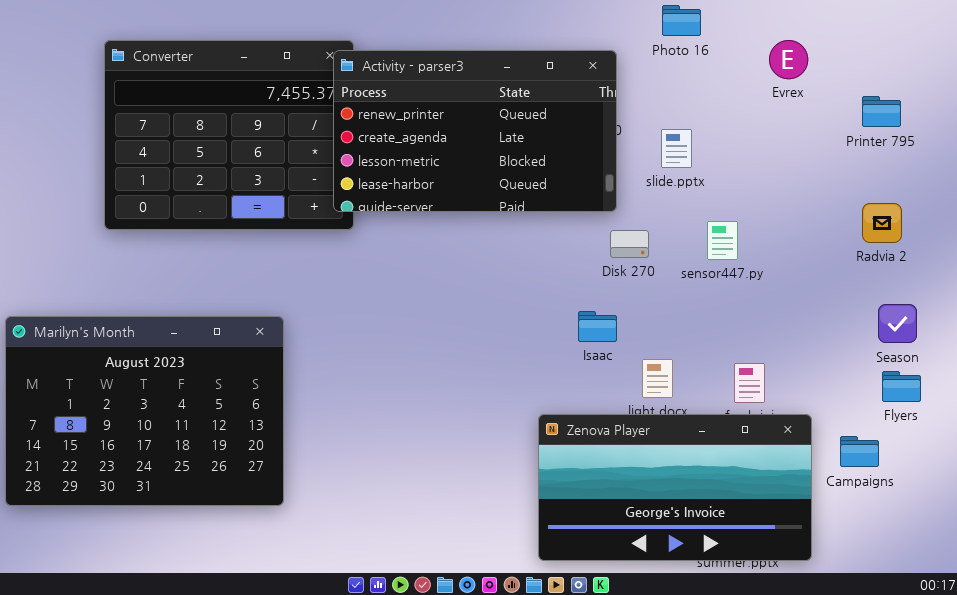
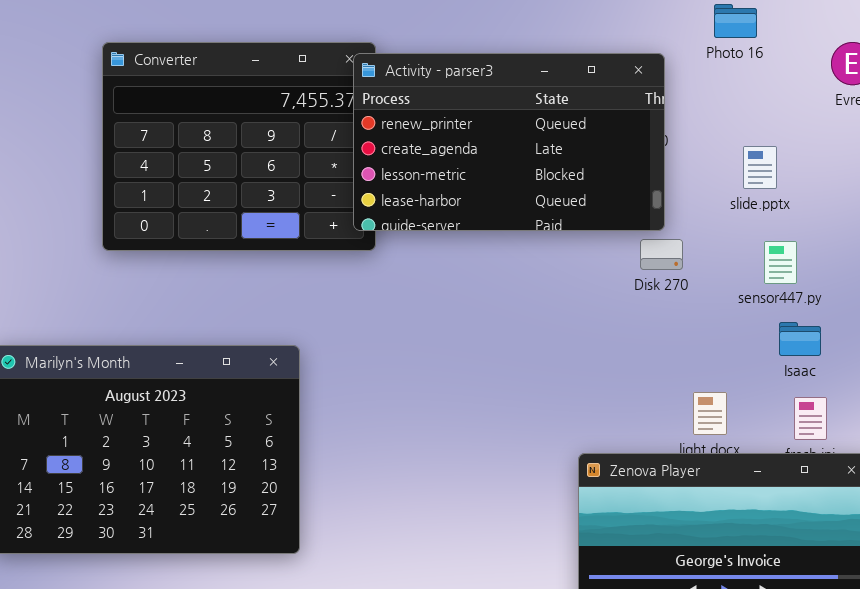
slide.pptx: [661,129,692,168] -> [743,146,777,189], moved
Disk 270: [610,230,649,258] -> [640,239,683,270], moved
Isaac: [578,311,617,342] -> [779,322,821,356], moved

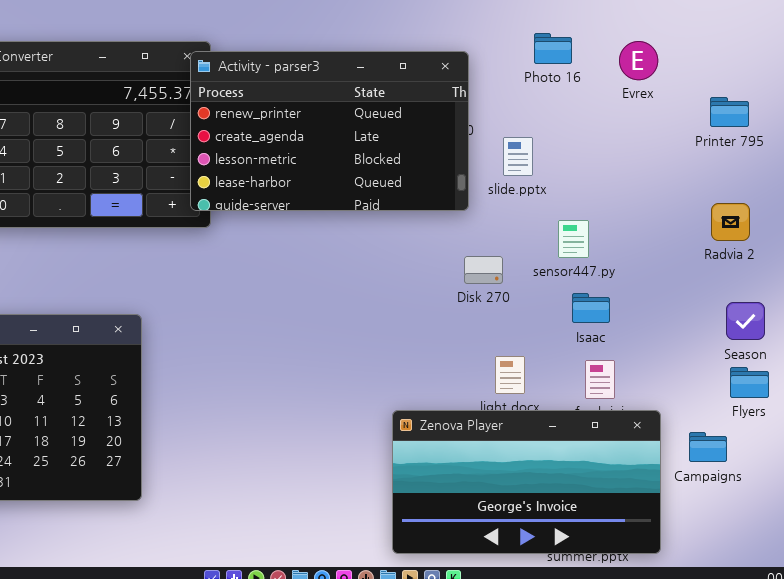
Photo 16: [714,4,757,38] -> [534,33,572,64], moved
slide.pptx: [743,146,777,189] -> [503,137,533,176], moved
Disk 270: [640,239,683,270] -> [464,256,503,284], moved

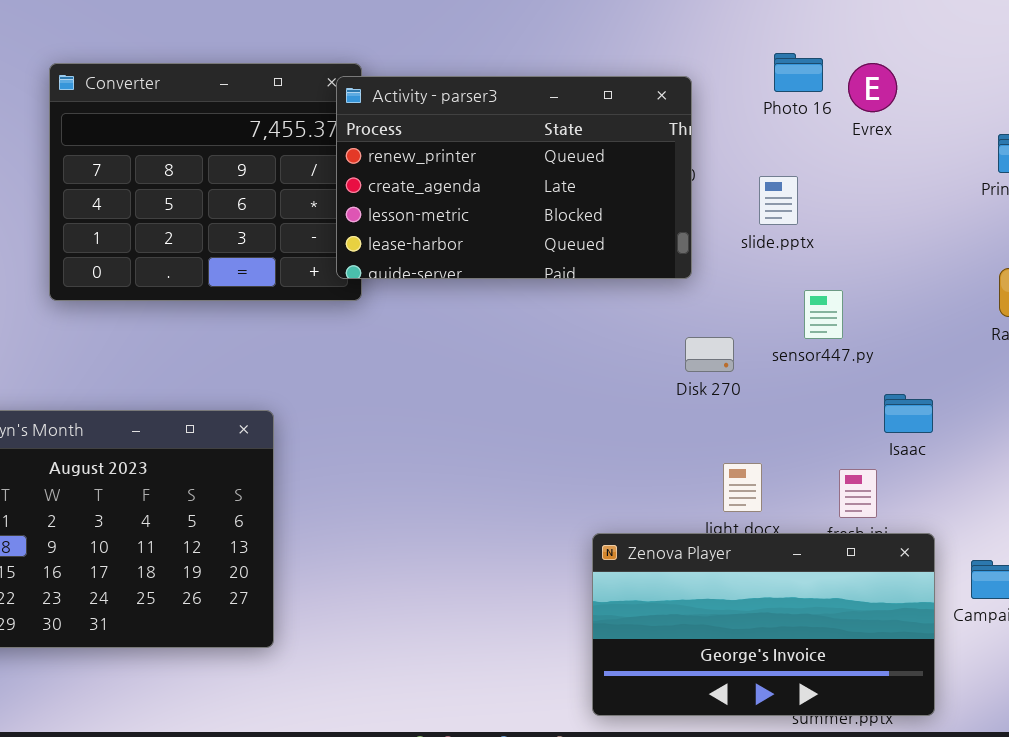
Evrex: [619,41,658,80] -> [848,63,897,112], moved
slide.pptx: [503,137,533,176] -> [759,176,798,225], moved
Isaac: [572,293,610,323] -> [884,394,933,433], moved

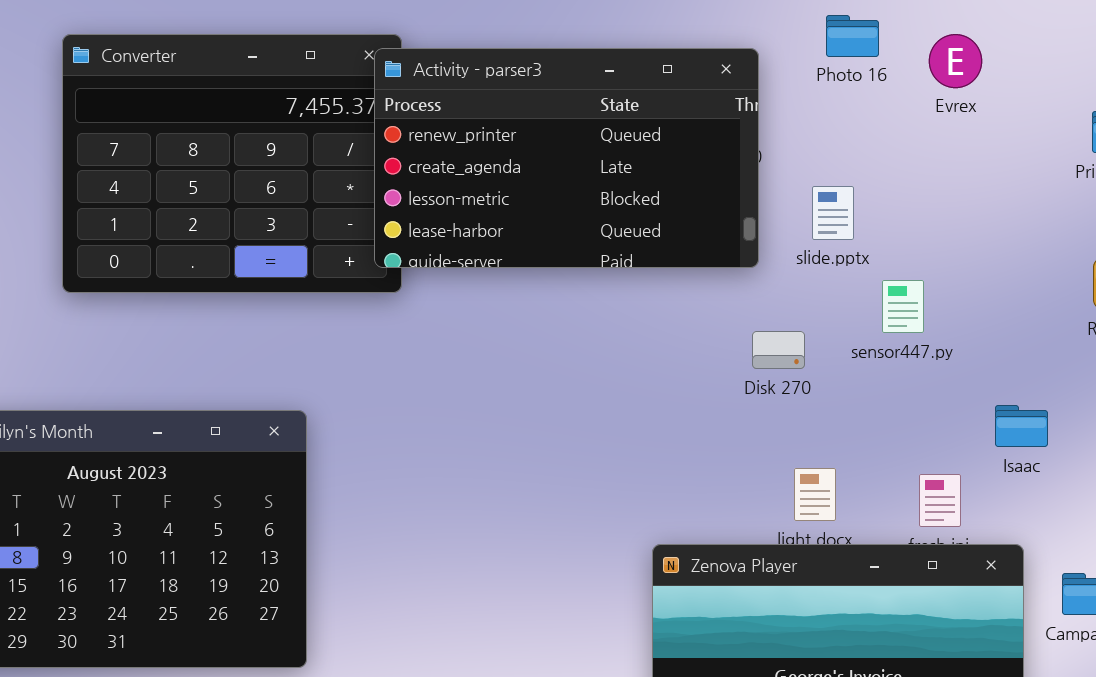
Photo 16: [774,53,823,92] -> [826,15,879,57], moved
slide.pptx: [759,176,798,225] -> [812,186,854,240], moved
Isaac: [884,394,933,433] -> [995,405,1048,447], moved

